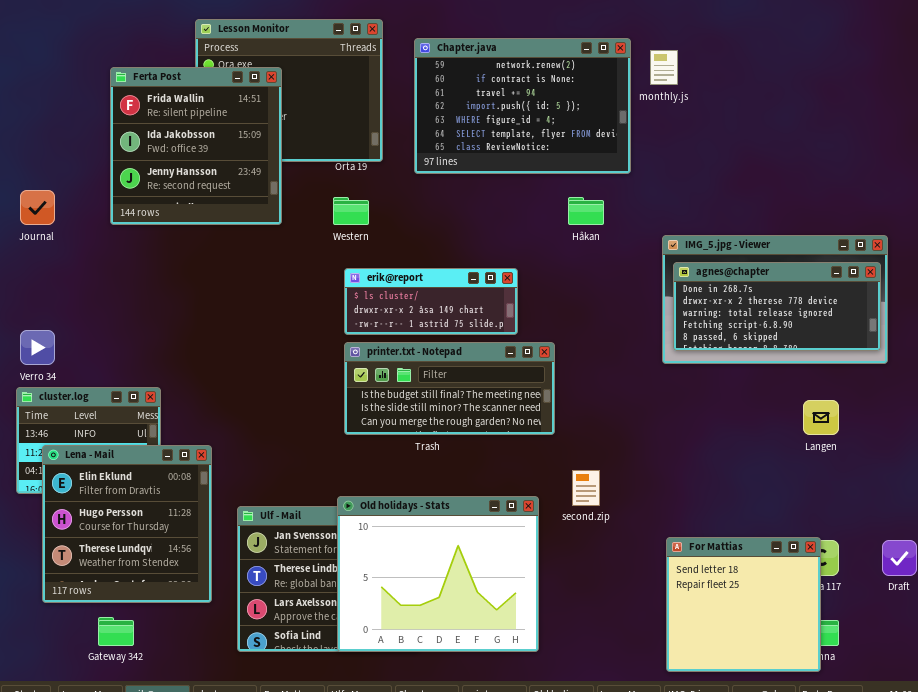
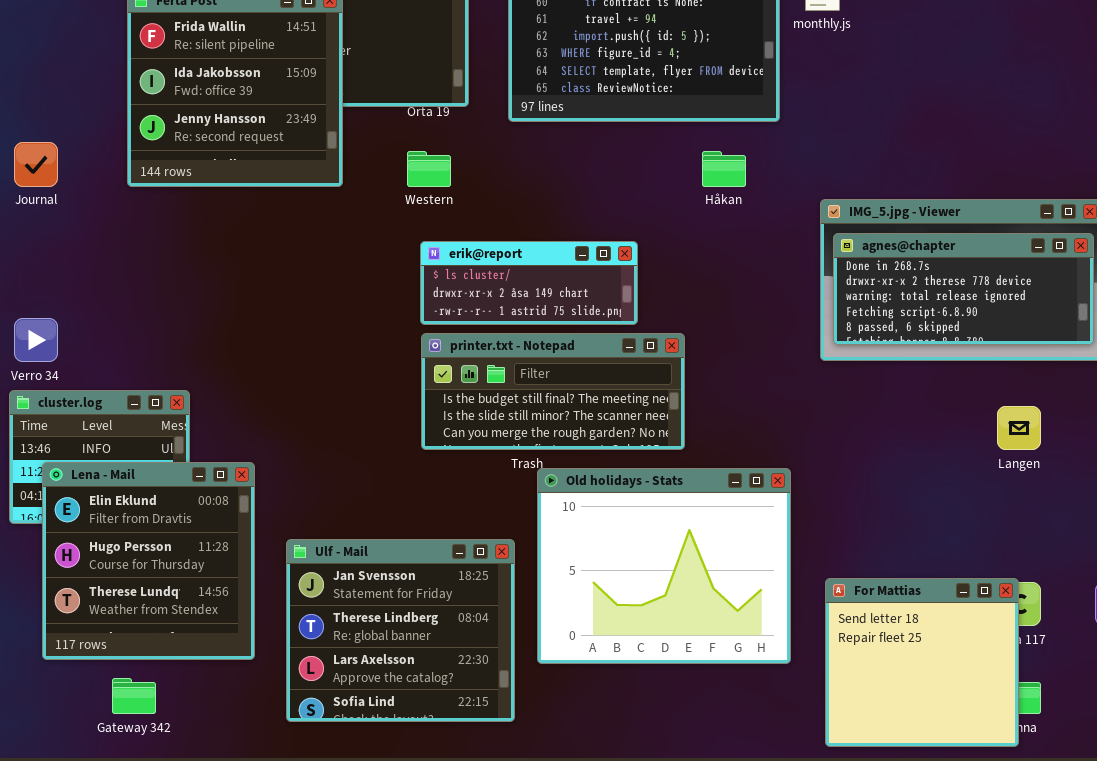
Old holidays - Stats: [337,496,539,652] -> [537,468,791,664], moved

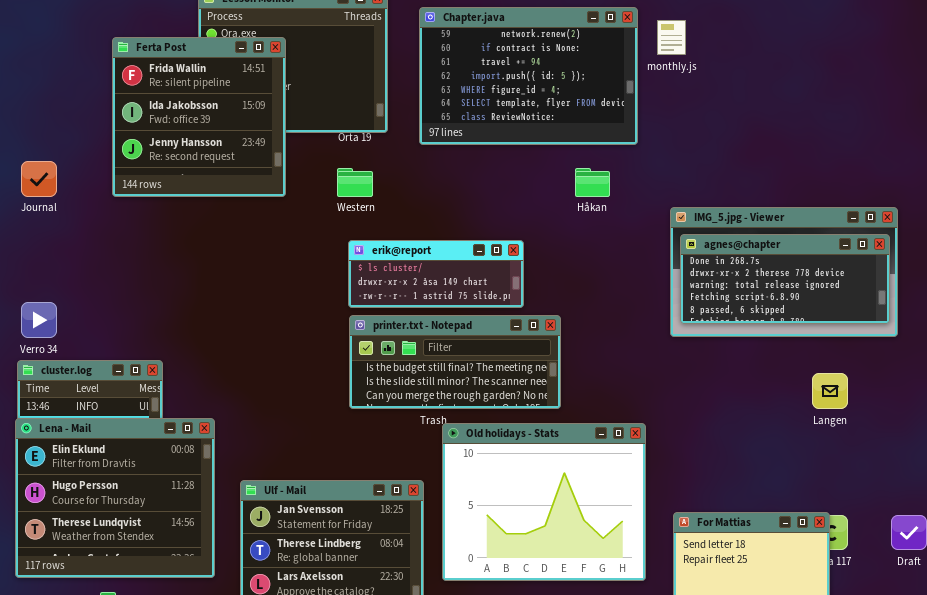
Lena - Mail: [42,462,255,660] -> [15,418,215,578], resized

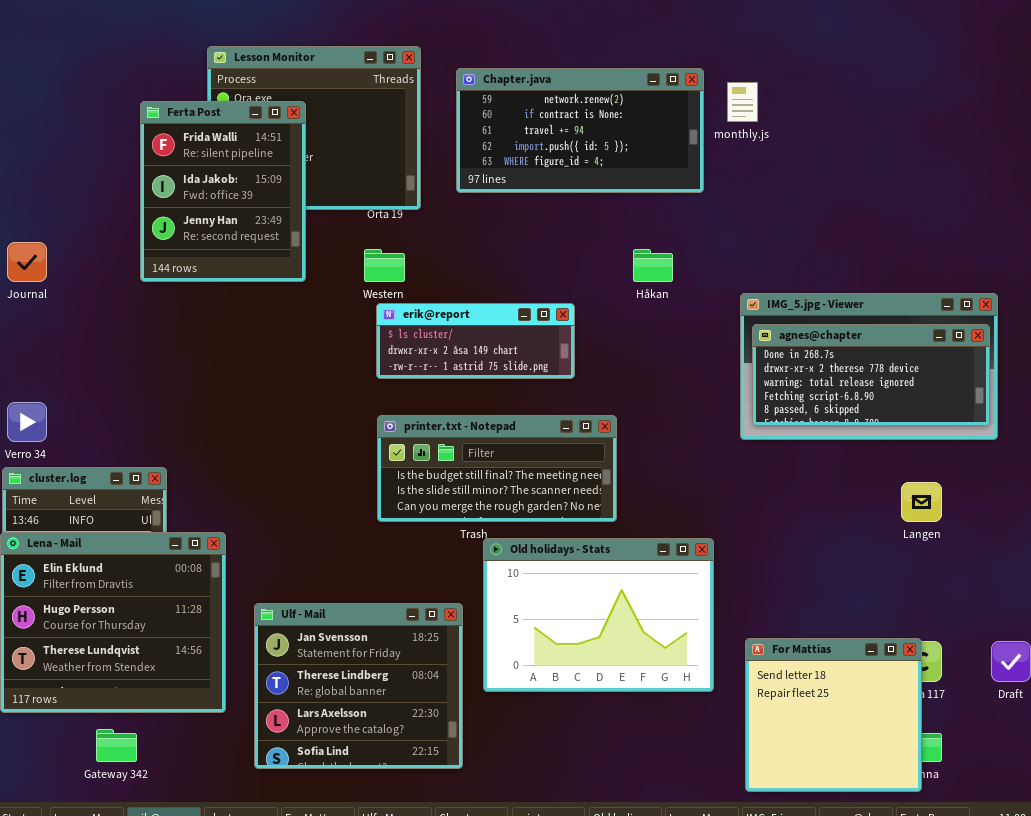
Chapter.java: [419,7,638,145] -> [456,68,704,193], resized
Ferta Post: [112,37,286,197] -> [140,101,306,282], resized
erik@report: [348,240,524,308] -> [376,303,575,379], moved
Old holidays - Stats: [442,423,646,581] -> [483,538,714,692], resized

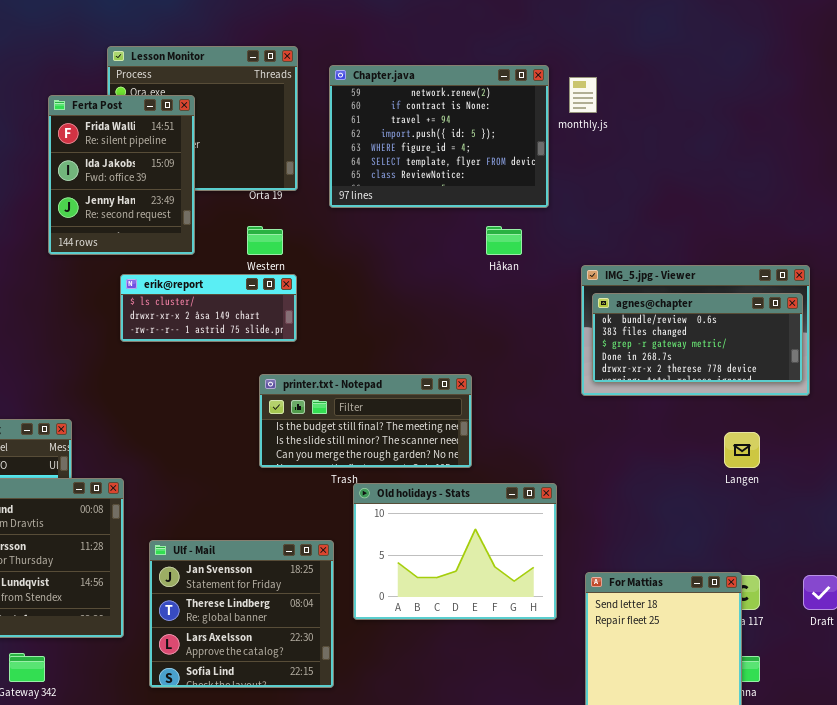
Chapter.java: [456,68,704,193] -> [329,65,549,208], resized
erik@report: [376,303,575,379] -> [120,274,297,342], moved
agnes@chapter: [752,324,990,426] -> [592,293,803,383], scrolled up 3 rows

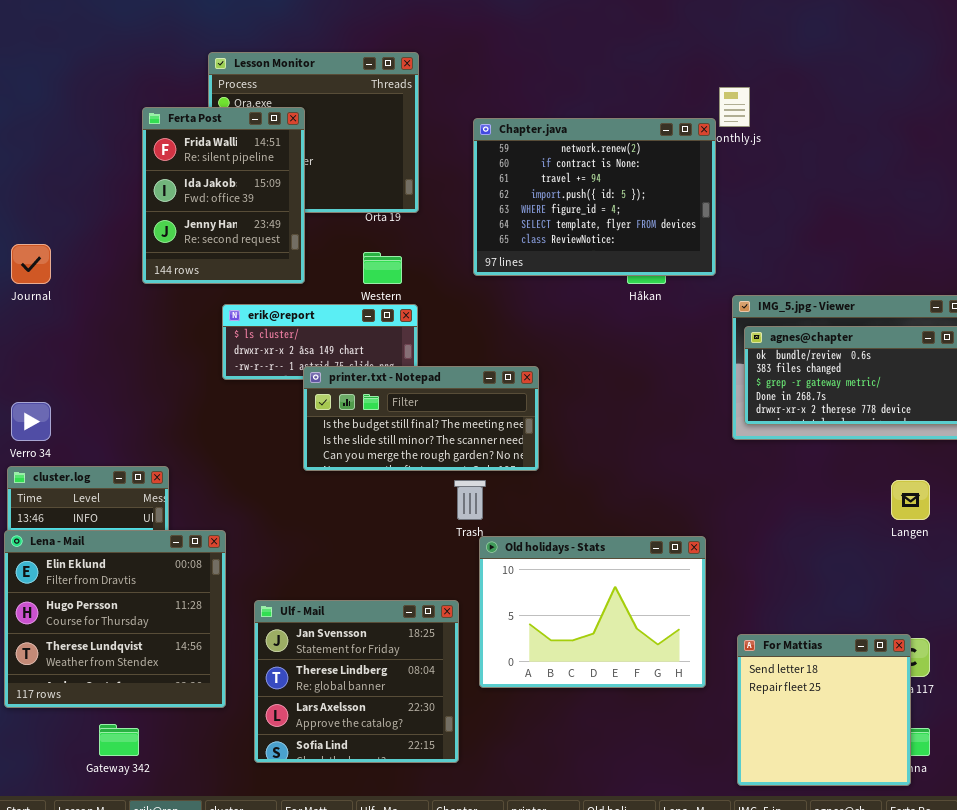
Chapter.java: [329,65,549,208] -> [473,118,716,276], moved
printer.txt - Notepad: [259,374,472,468] -> [303,366,539,471], moved

